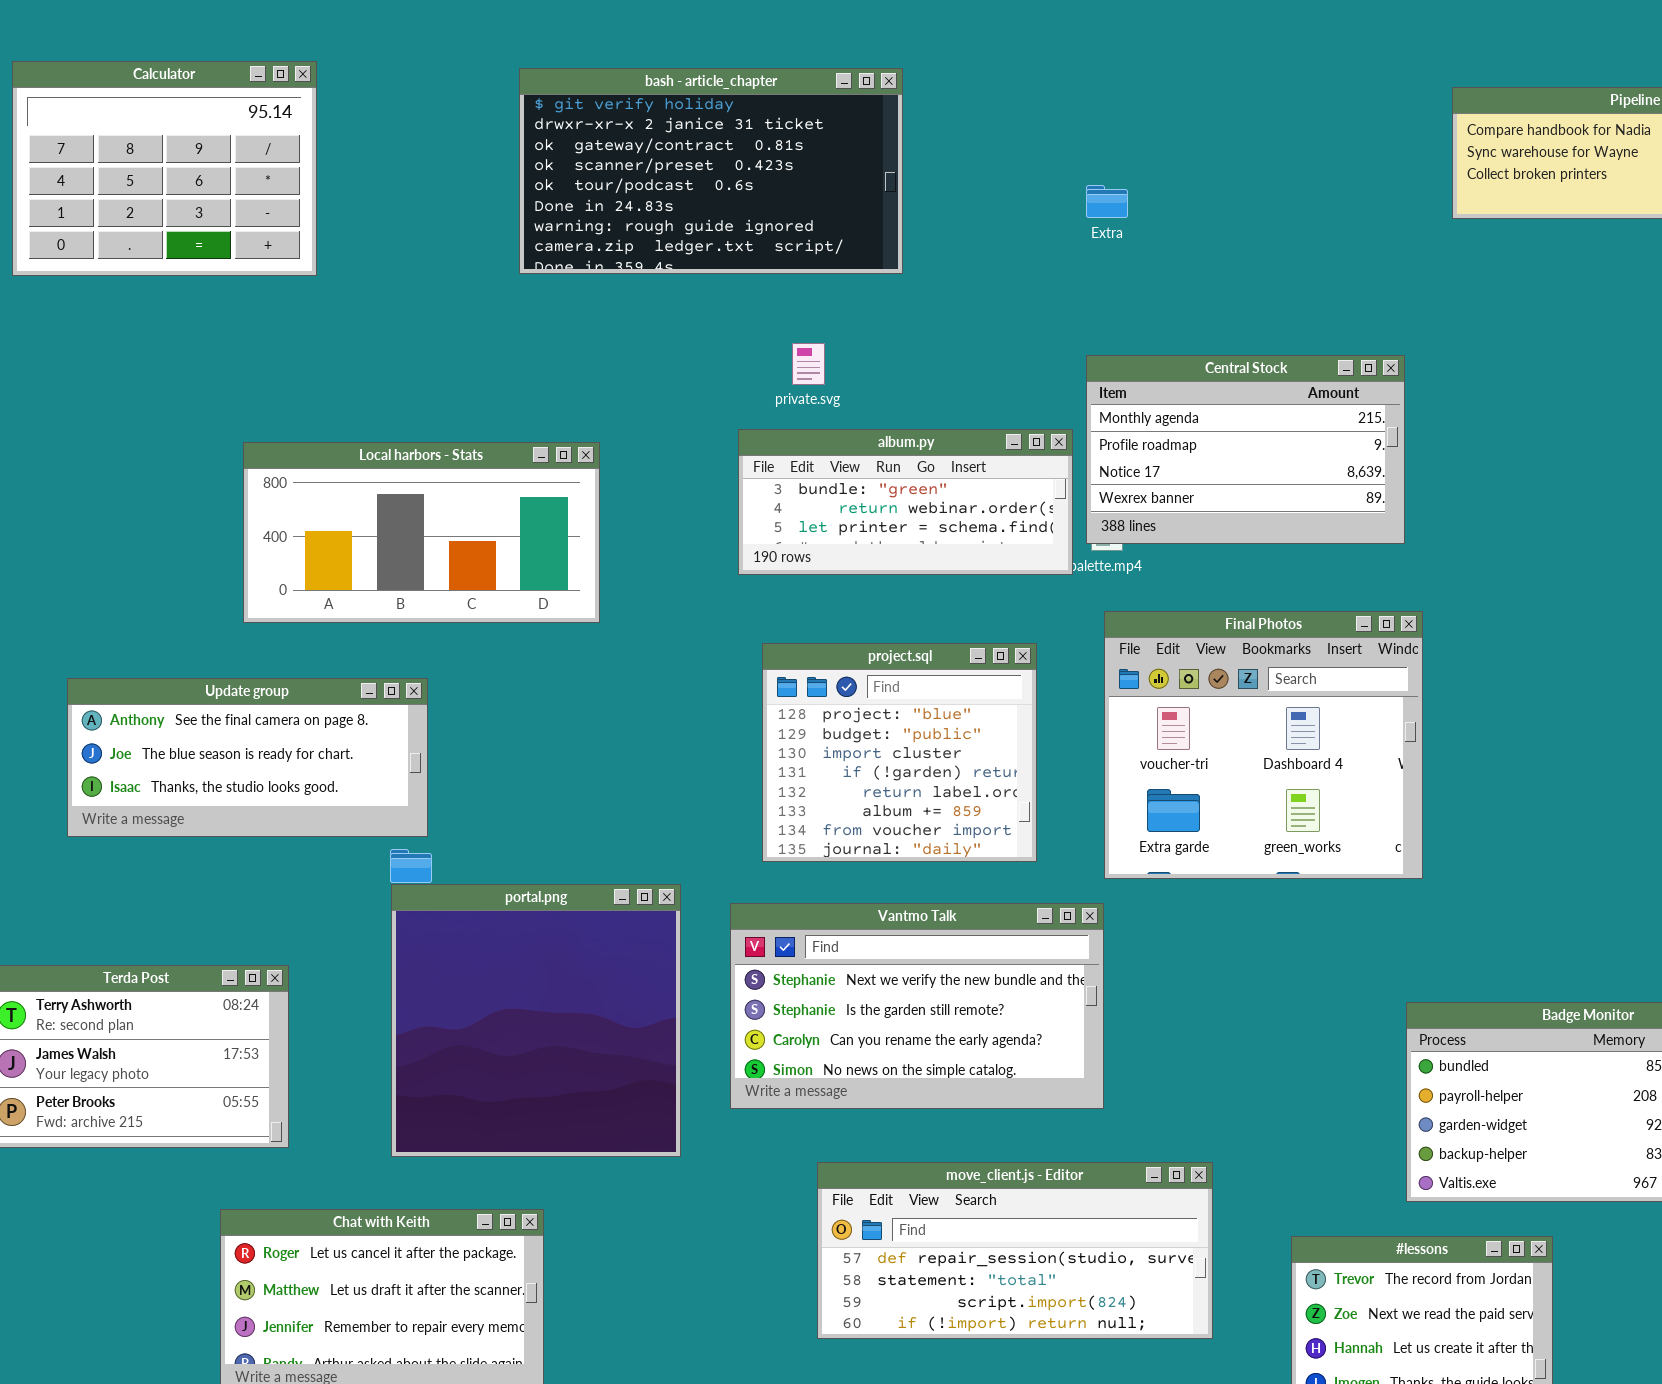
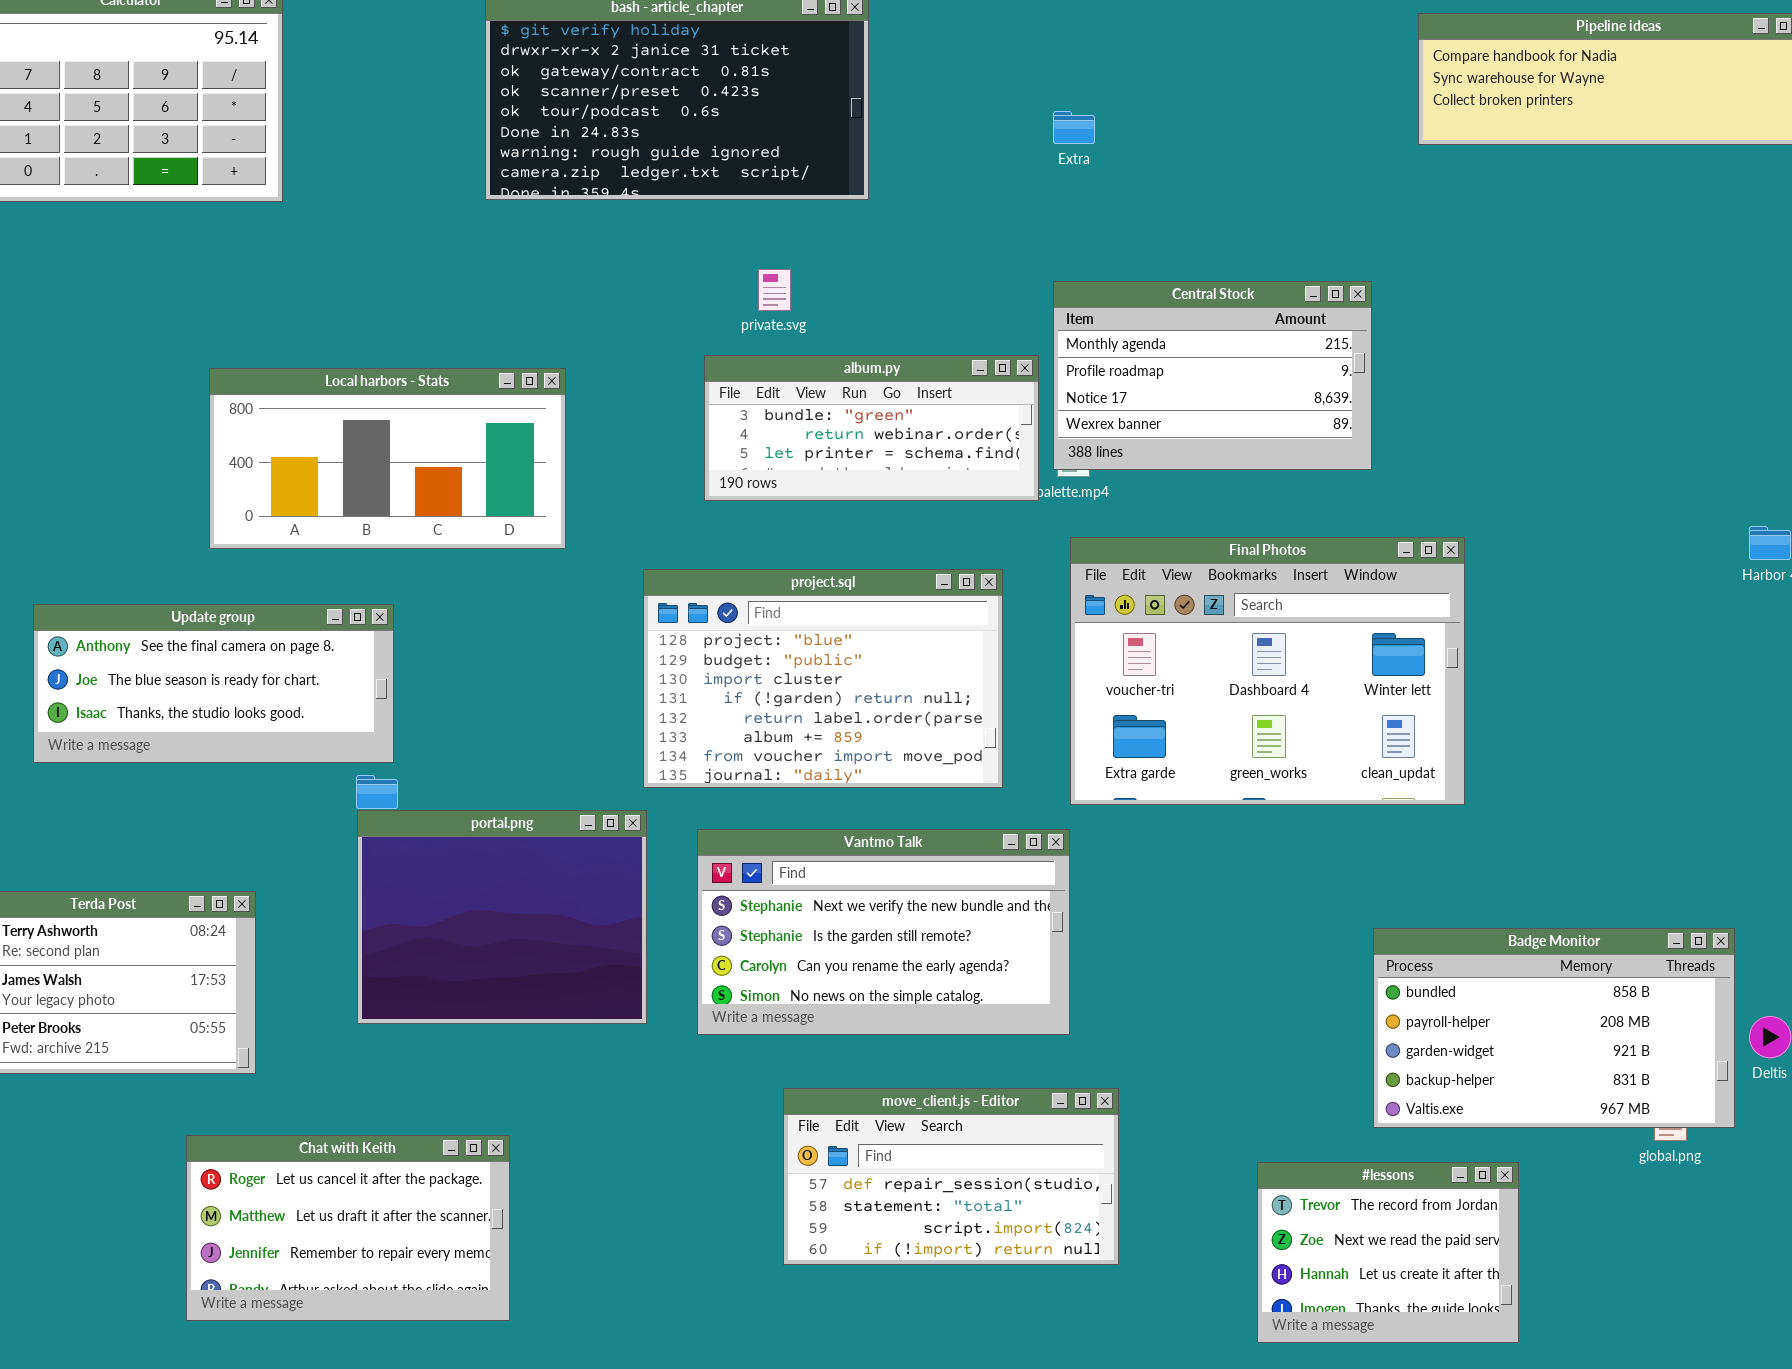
Final Photos: [1104,611,1423,879] -> [1070,537,1465,805], resized
project.sql: [762,643,1037,862] -> [643,569,1003,788], resized
portal.png: [391,884,681,1157] -> [357,810,647,1024], resized
move_client.js - Editor: [817,1162,1213,1339] -> [783,1088,1119,1265], resized

